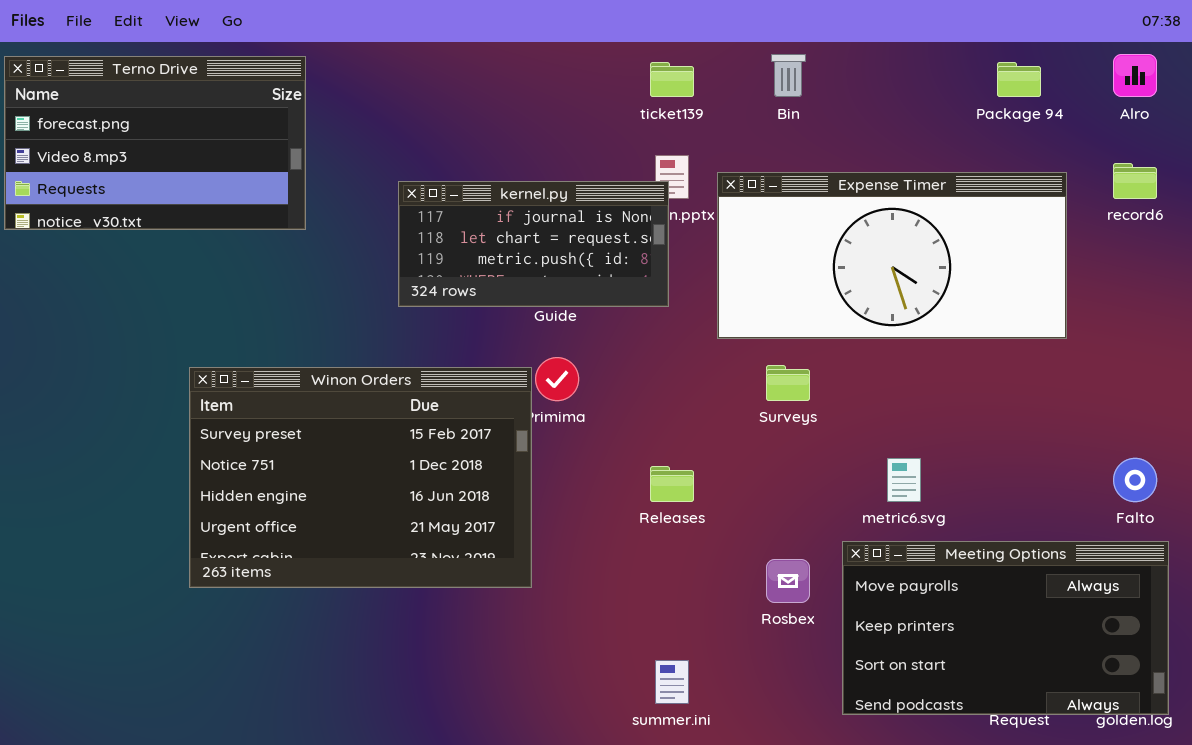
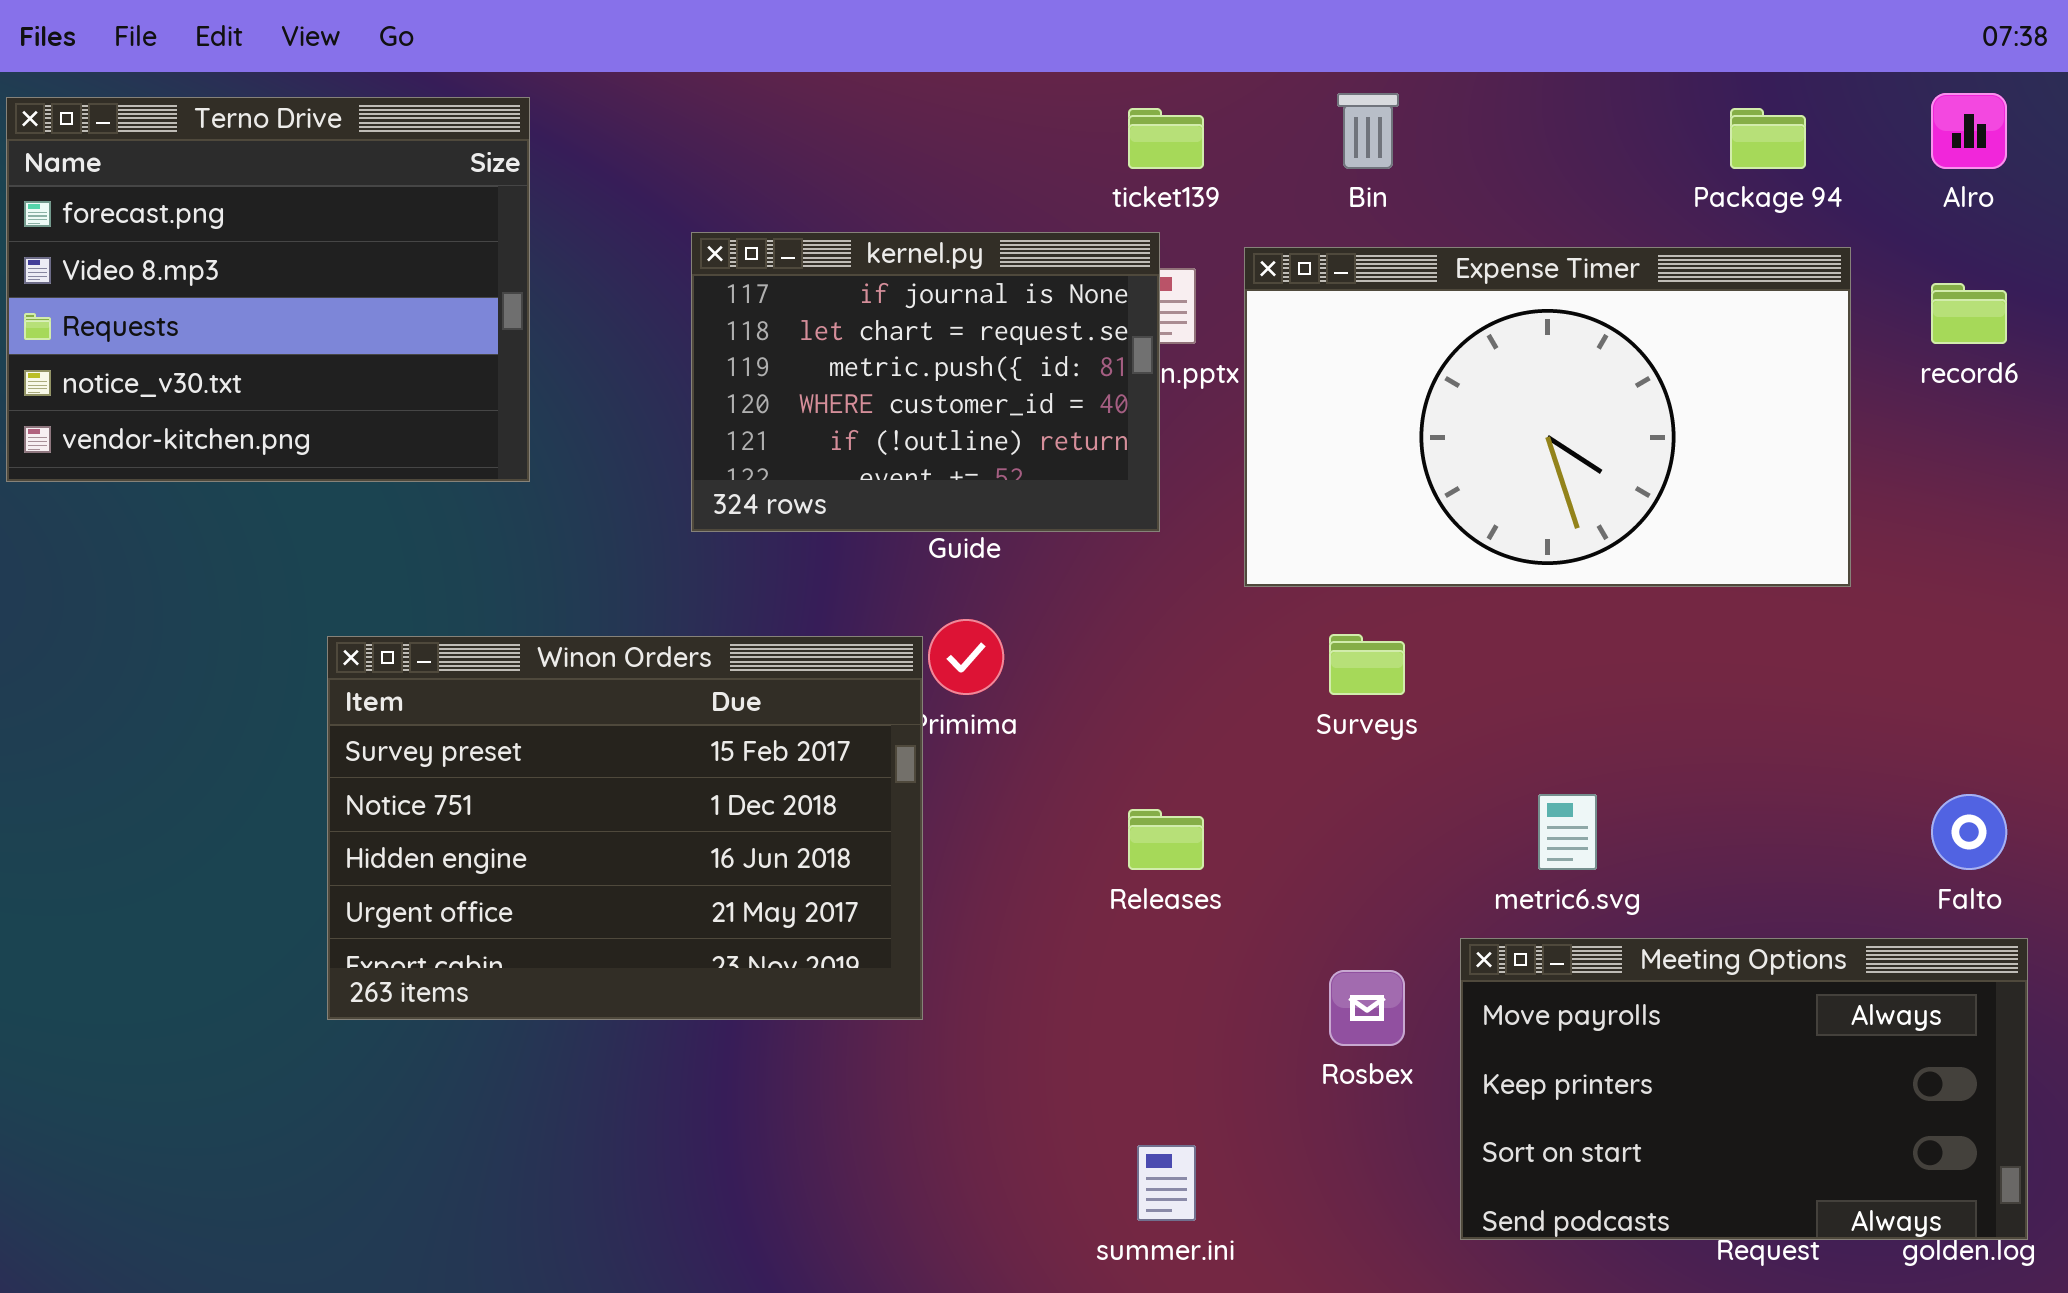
Terno Drive: [4,56,306,230] -> [6,97,530,482], resized
Expense Timer: [717,172,1067,339] -> [1244,247,1851,587], resized
kernel.py: [398,181,669,307] -> [691,232,1160,532], resized

